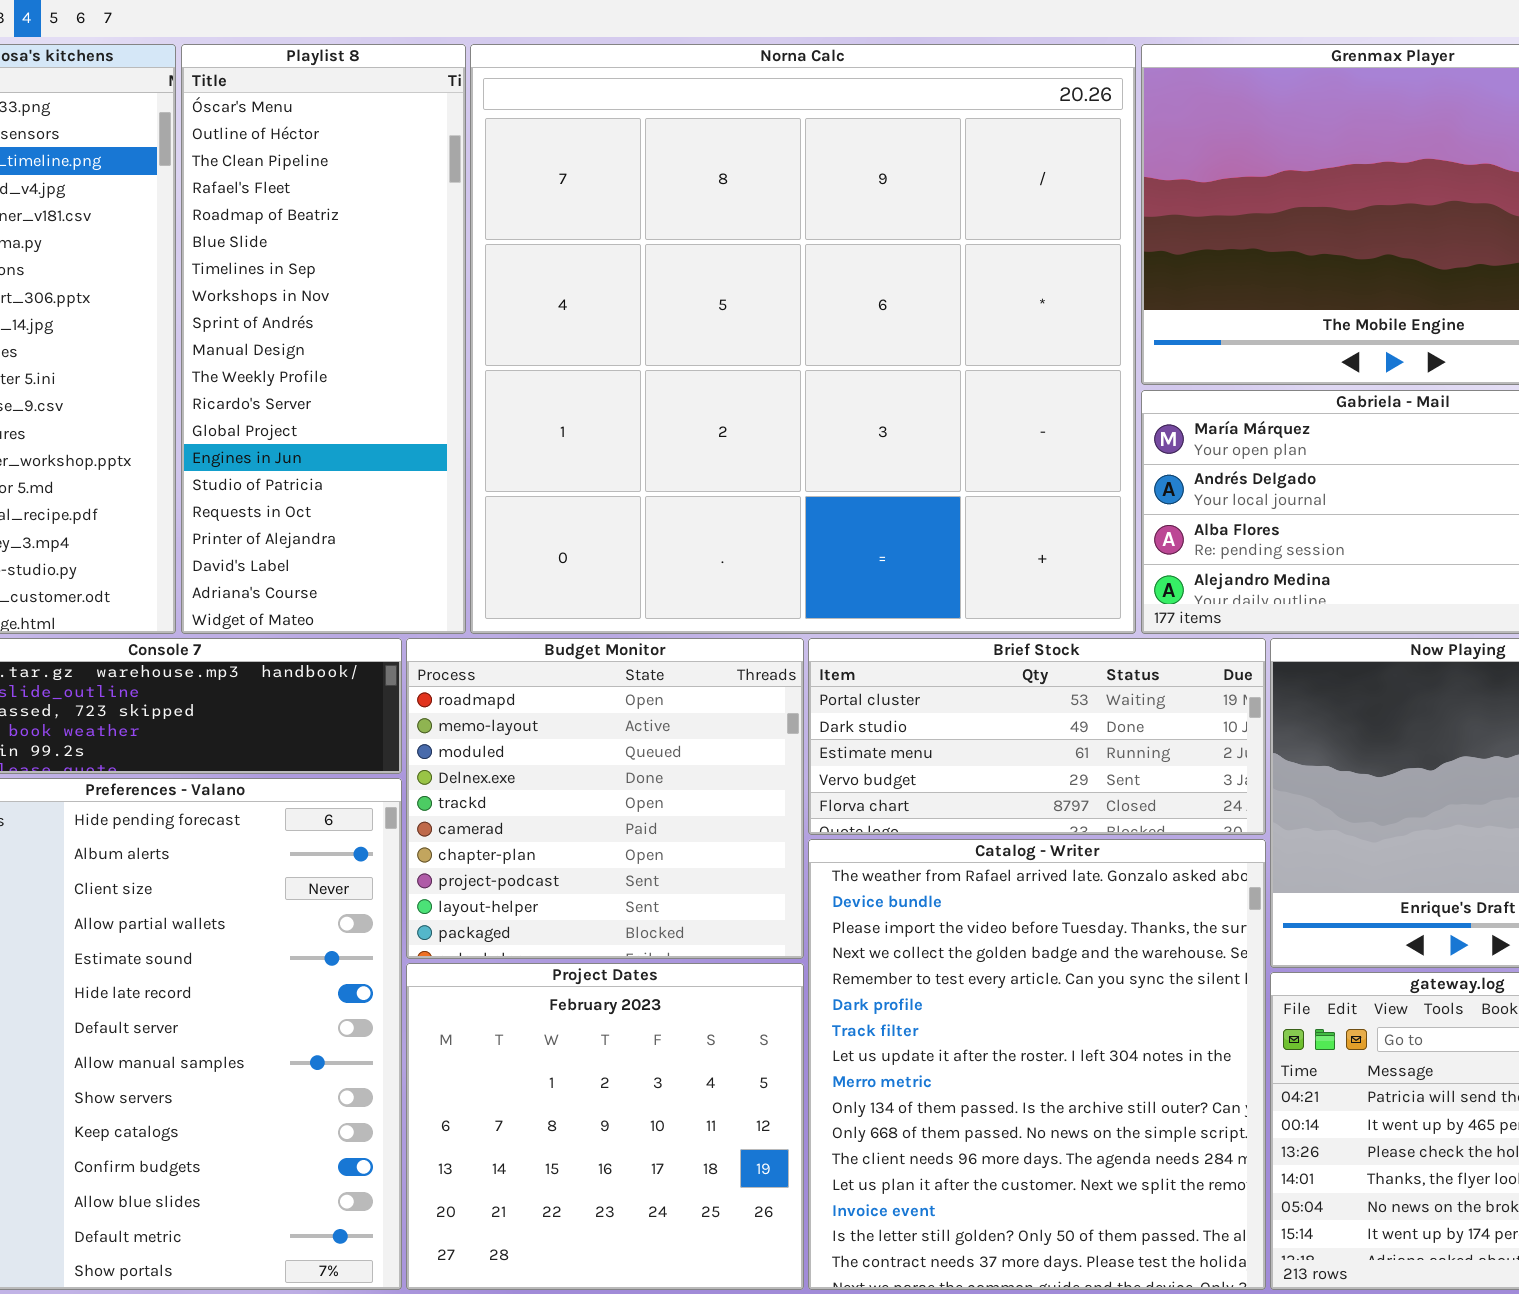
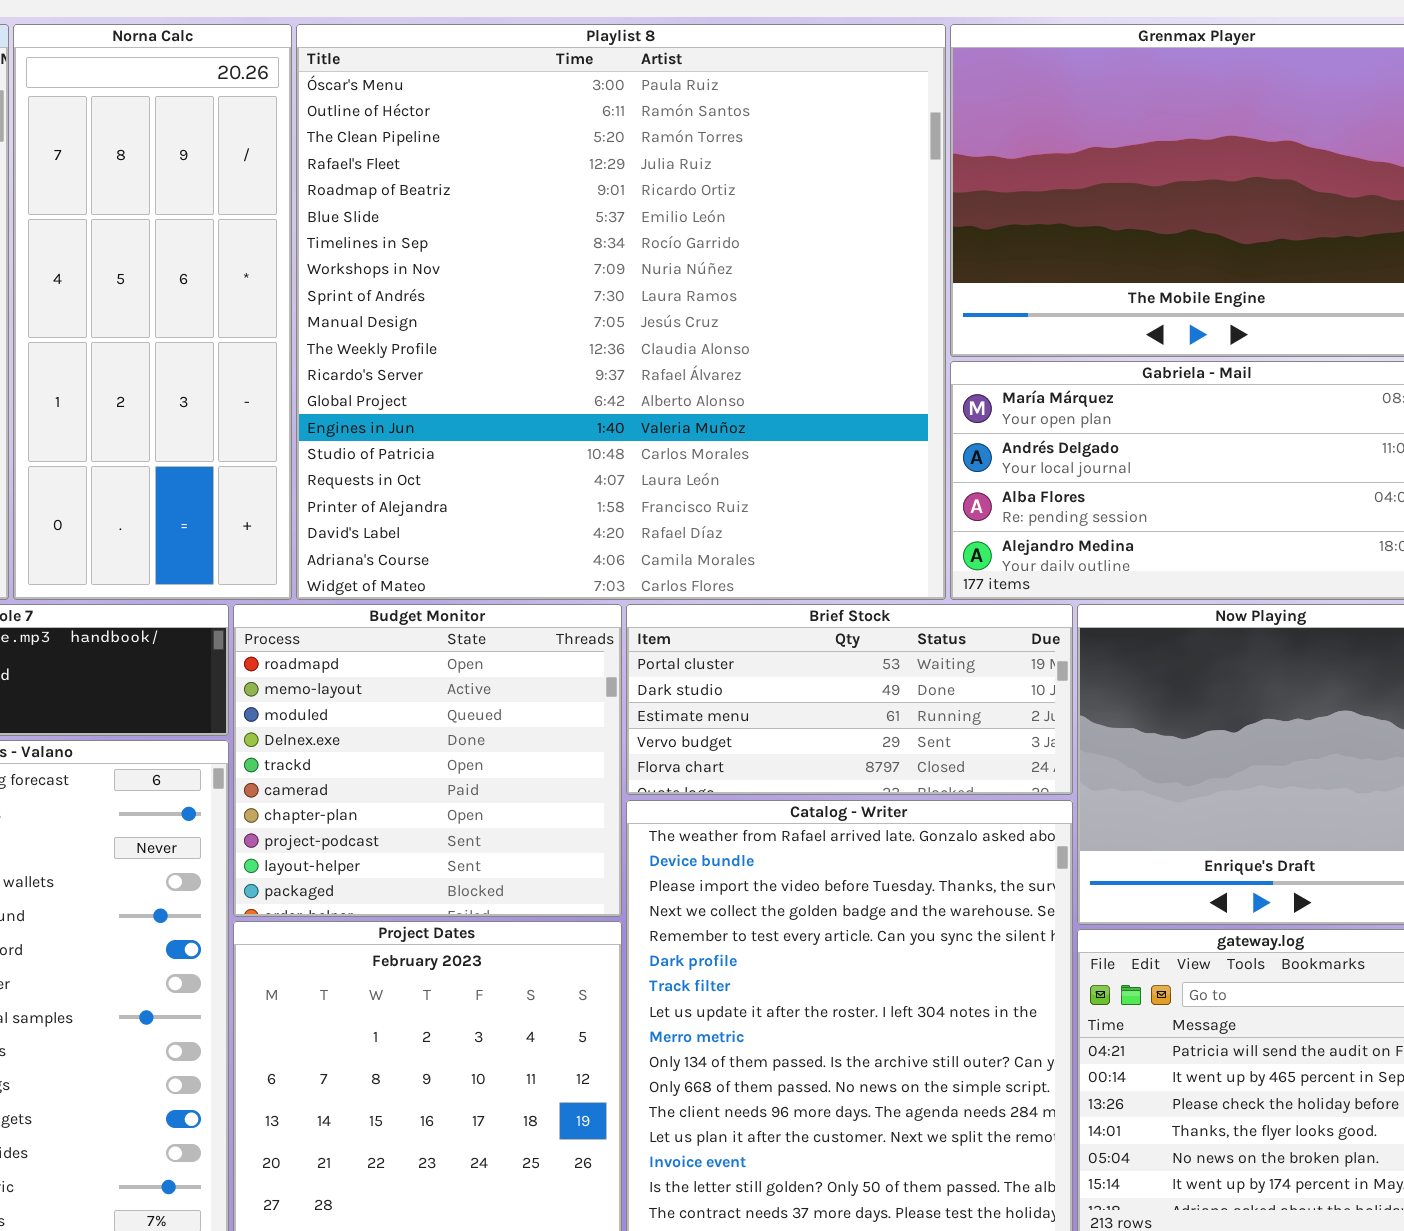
Playlist 8: [181,44,466,634] -> [296,24,946,600], moved, resized
Norna Calc: [470,44,1136,634] -> [13,24,292,600], moved, resized

